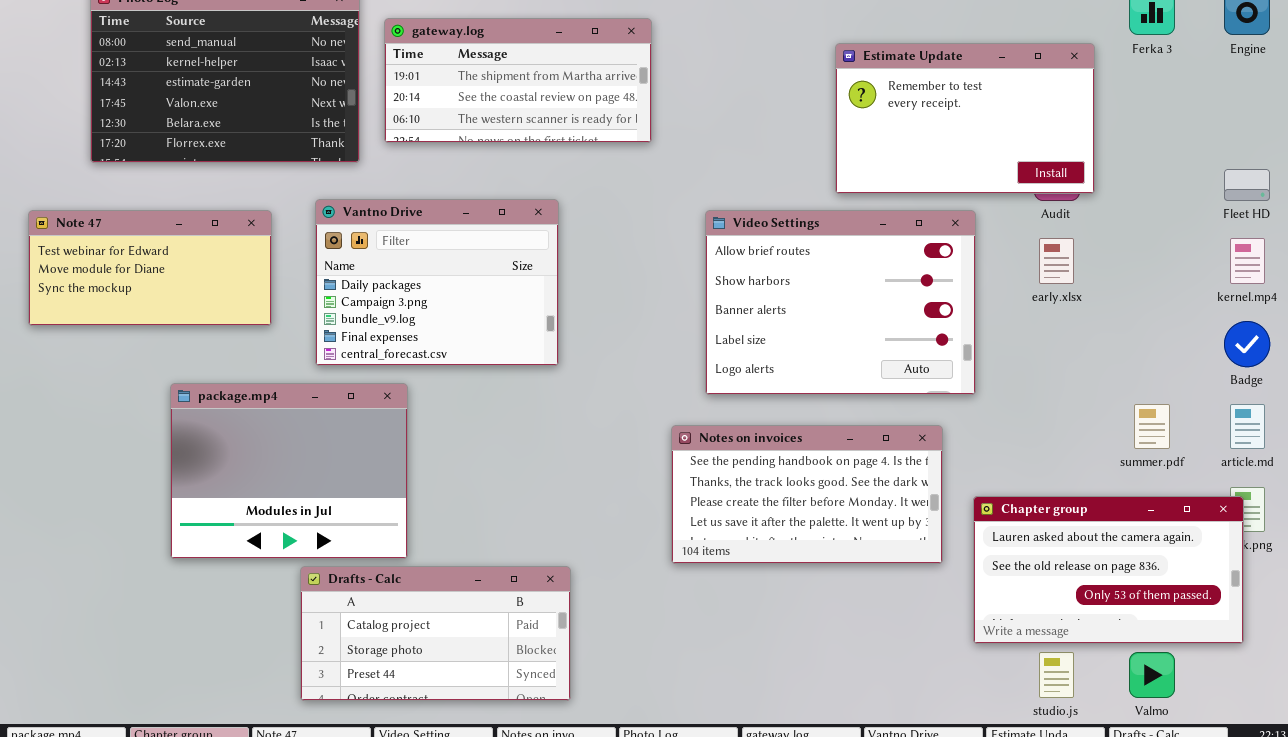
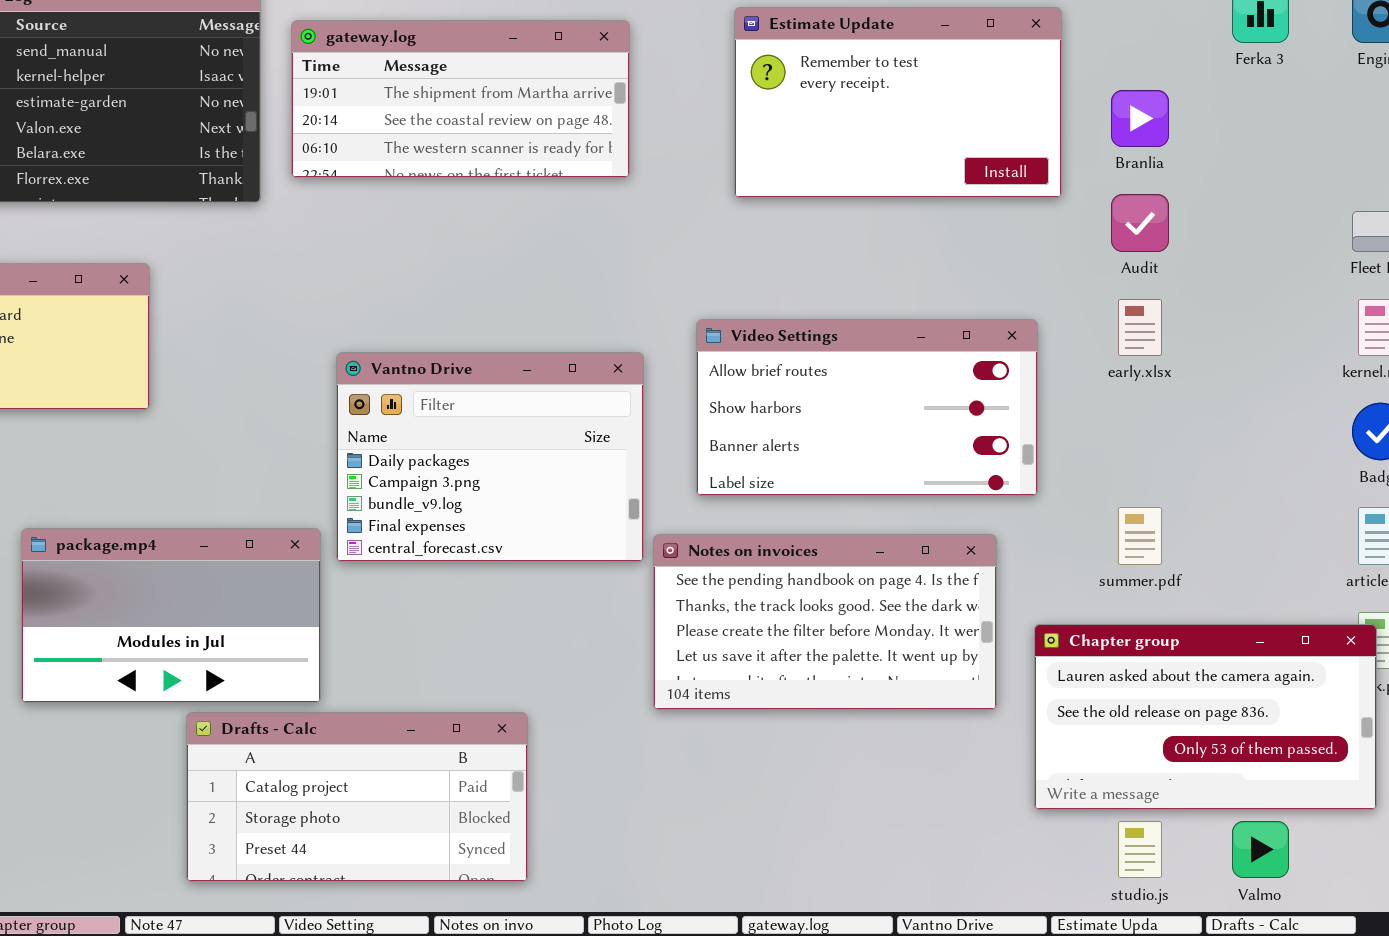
Estimate Update: [835,43,1095,194] -> [734,7,1062,198], moved
Vantno Drive: [315,199,559,366] -> [336,352,644,562], moved
Video Settings: [705,210,976,395] -> [696,319,1038,496], resized
package.mp4: [170,383,408,559] -> [21,528,321,703], resized
summer.pdf: [1134,404,1170,449] -> [1118,507,1162,565], moved

